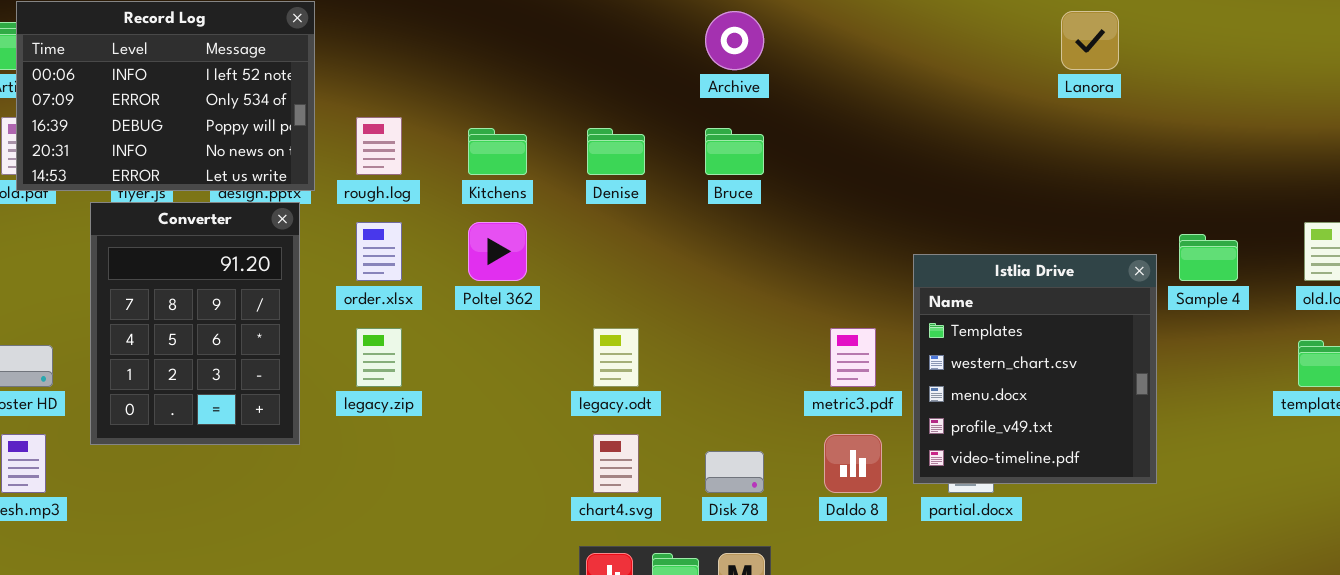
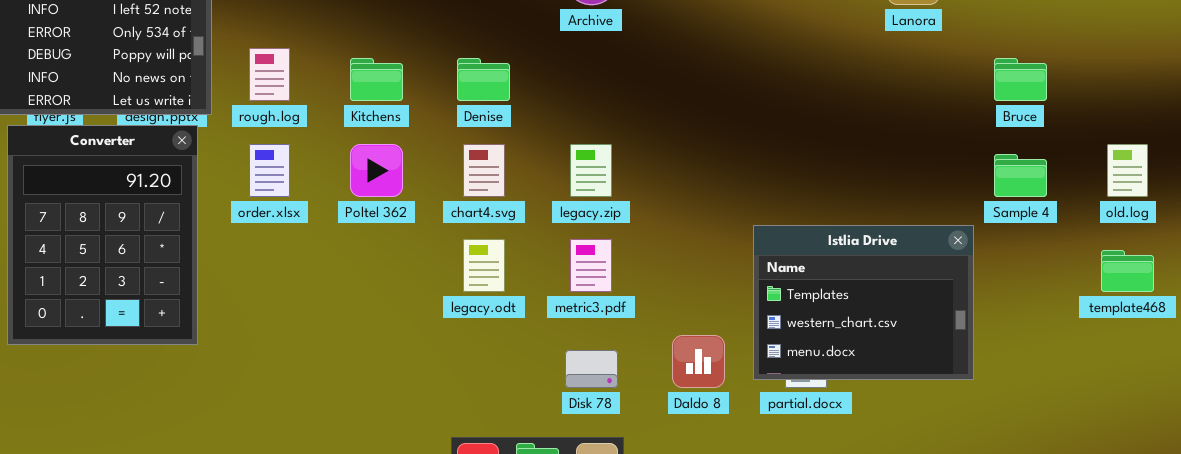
Bruce: [705,128,764,175] -> [994,58,1047,101], moved
Istlia Drive: [913,254,1157,484] -> [753,225,974,380], resized
legacy.zip: [356,328,402,387] -> [570,144,612,197], moved
metric3.pdf: [830,328,876,387] -> [570,239,612,292], moved
chart4.svg: [593,434,639,493] -> [463,144,505,197], moved

